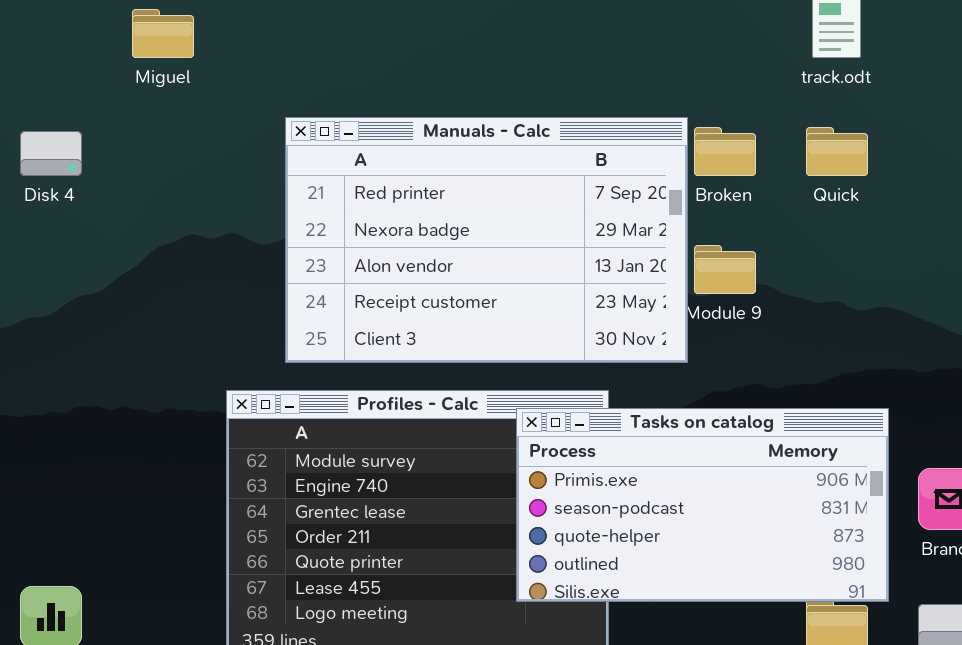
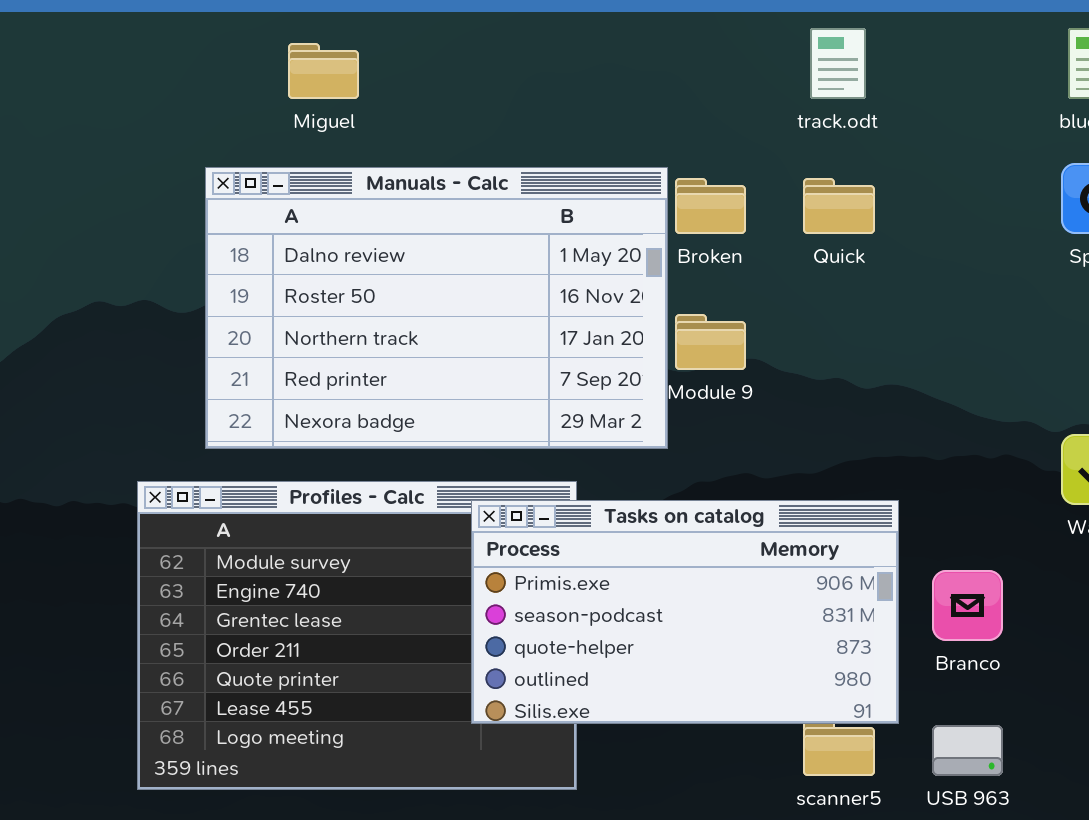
Miguel: [132,9,194,58] -> [288,43,359,99], moved
Manuals - Calc: [285,117,688,363] -> [205,167,668,449], scrolled up 3 rows

